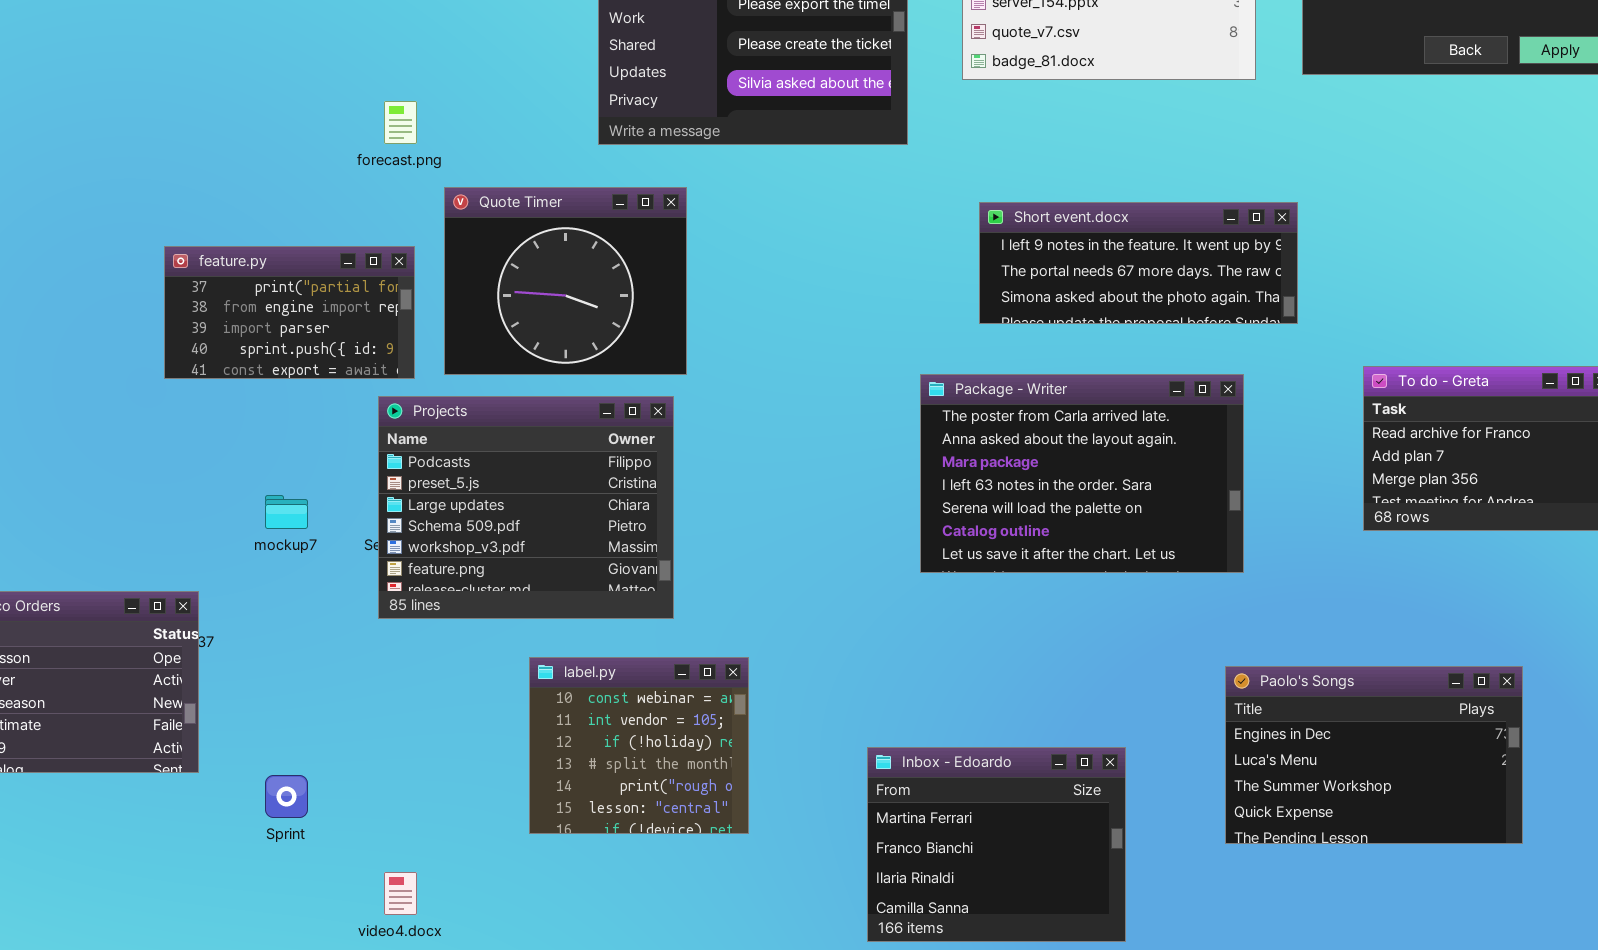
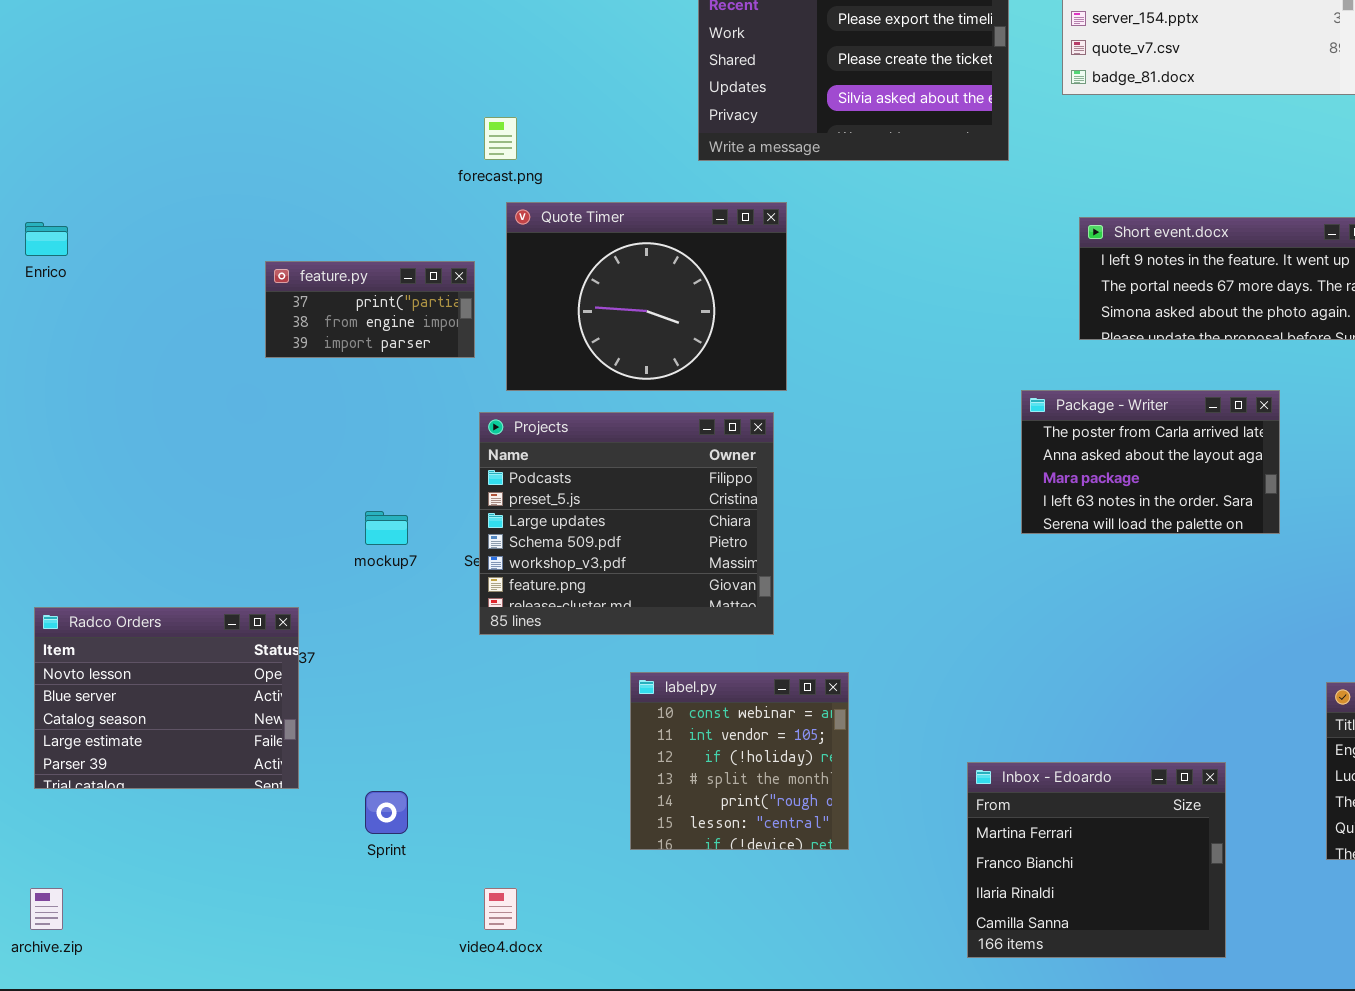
Quote Timer: [444,187,687,375] -> [506,202,787,391], resized
feature.py: [164,246,415,379] -> [265,261,475,358], resized
Package - Writer: [920,374,1244,573] -> [1021,390,1280,534], resized

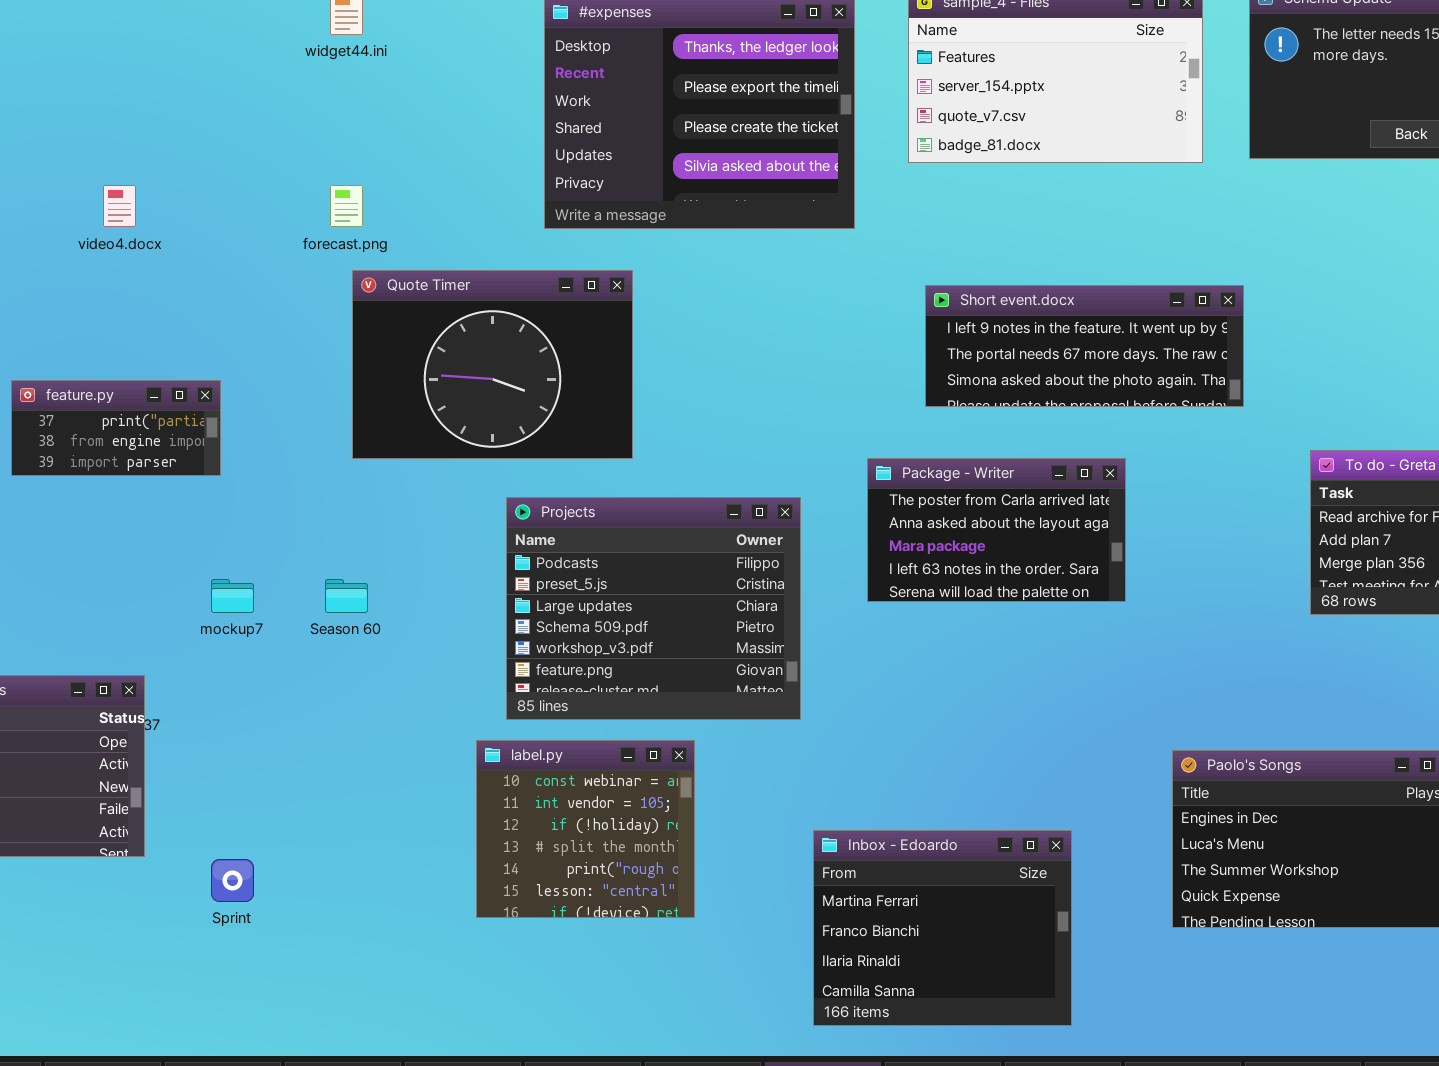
feature.py: [265,261,475,358] -> [11,380,221,476], moved
Projects: [479,412,774,635] -> [506,497,801,720], moved
video4.docx: [484,888,517,930] -> [103,185,136,227], moved

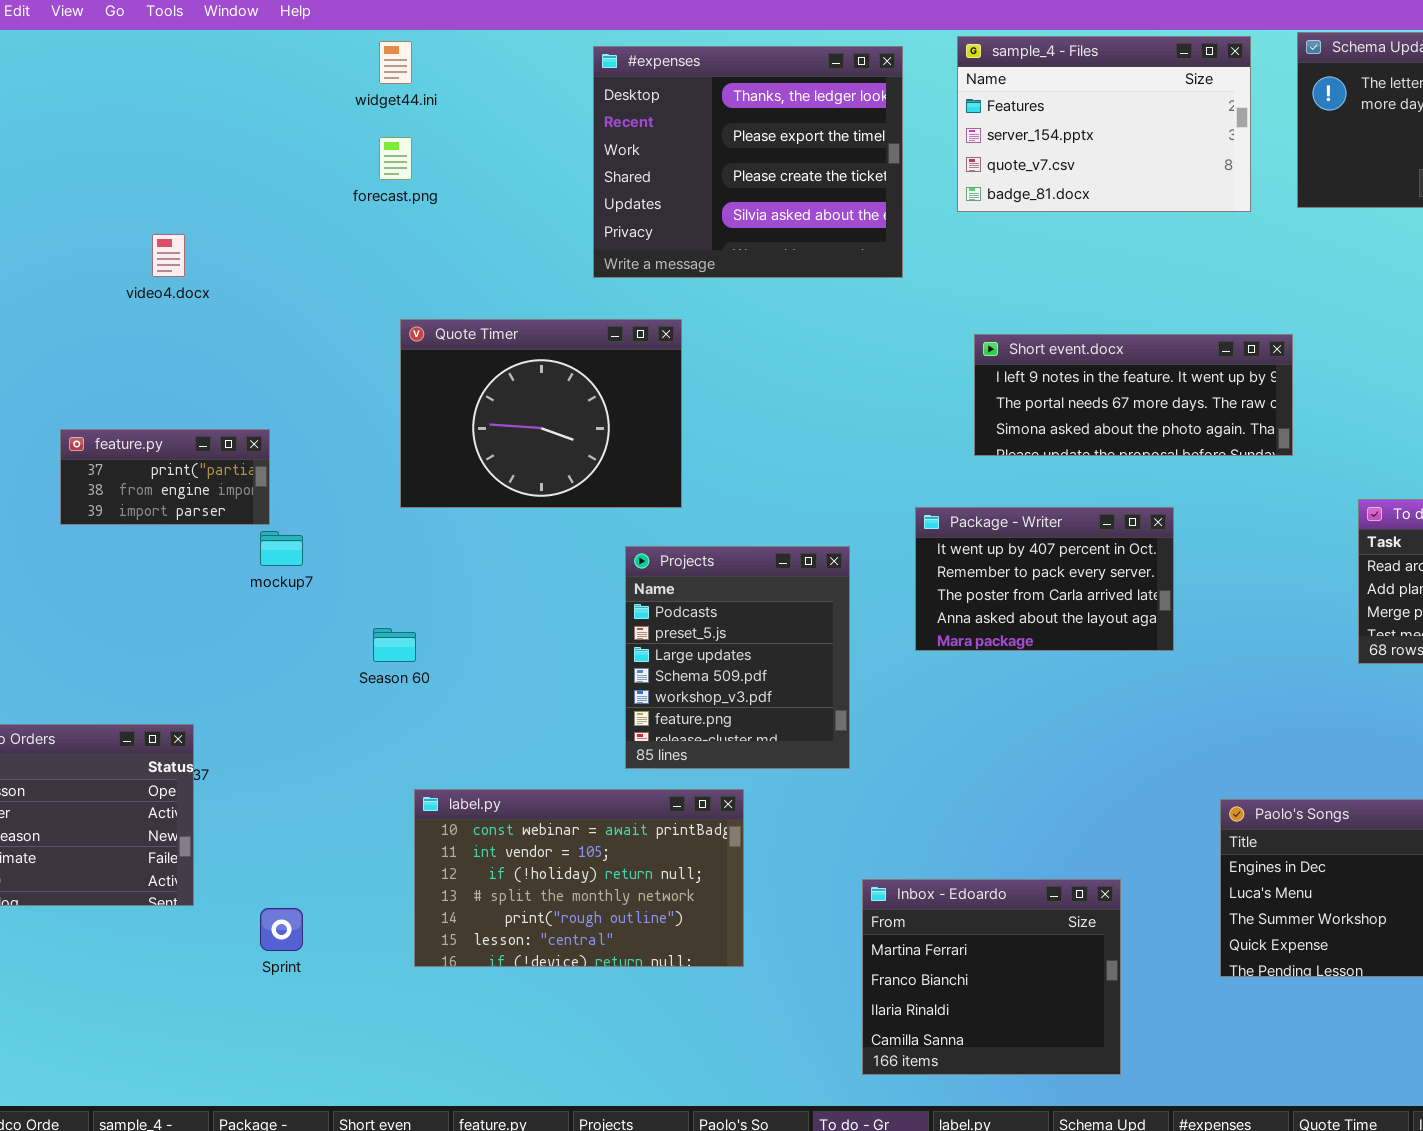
forecast.png: [330,185,363,227] -> [379,137,412,180], moved
Package - Writer: [867,458,1126,602] -> [915,507,1174,651], scrolled up 2 rows
Projects: [506,497,801,720] -> [625,546,850,769], resized
mockup7: [211,579,254,613] -> [260,531,303,566], moved
label.py: [476,740,695,918] -> [414,789,744,967], resized

